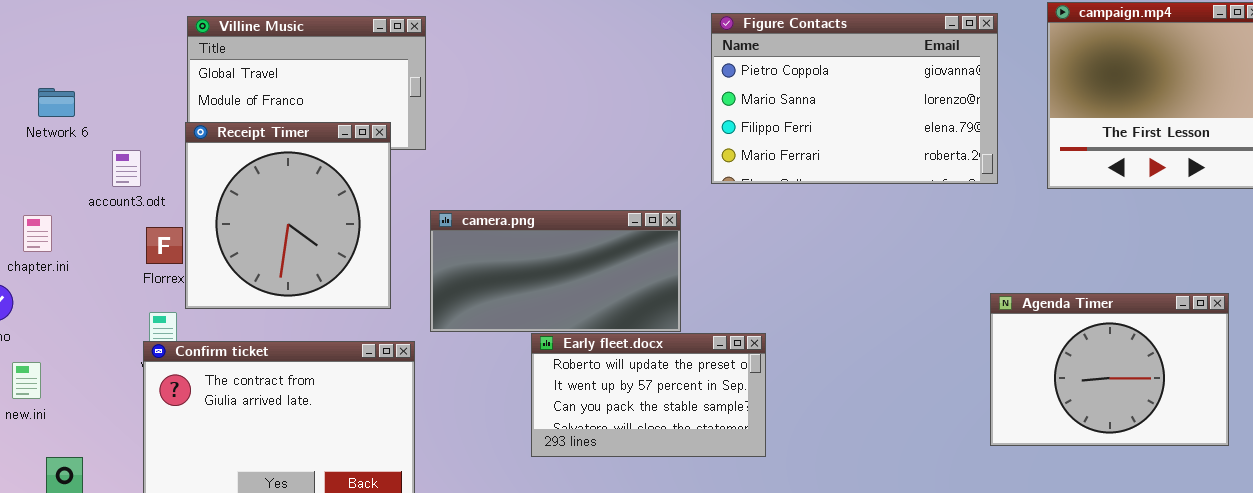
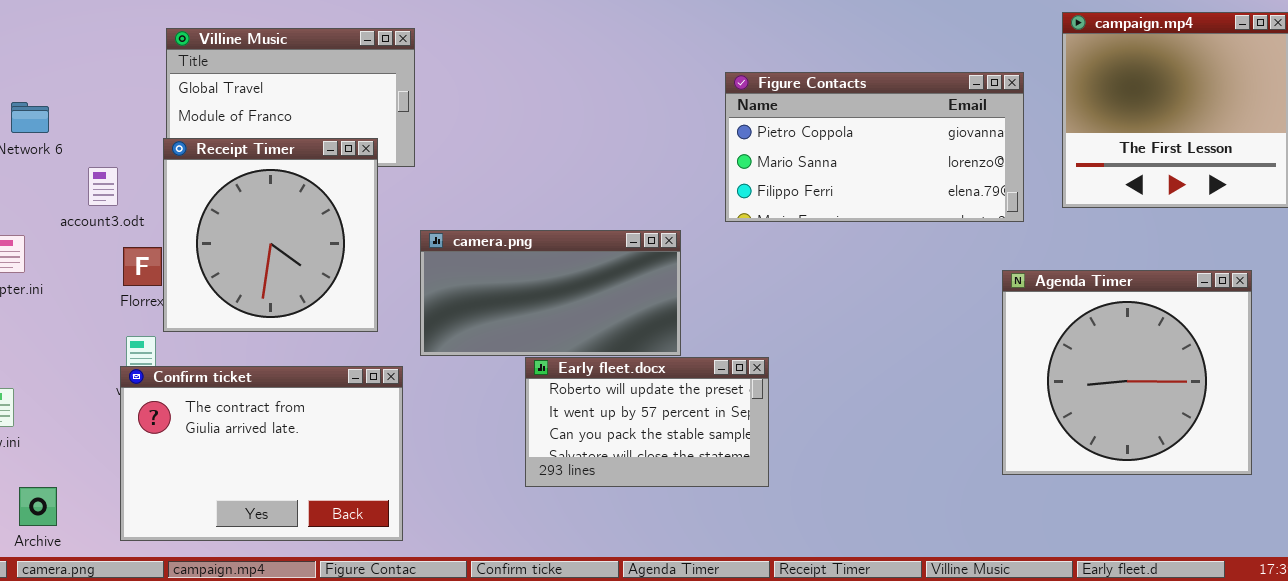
Figure Contacts: [711,13,998,184] -> [725,72,1024,222], moved, resized
Agenda Timer: [990,293,1229,446] -> [1002,270,1252,475], resized

